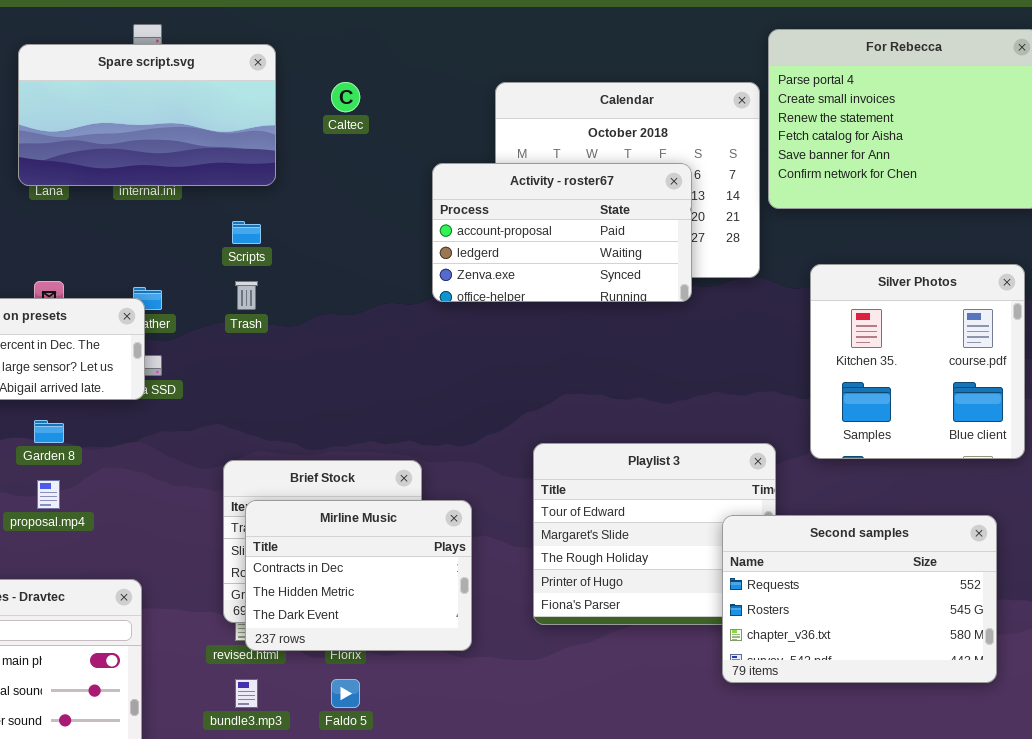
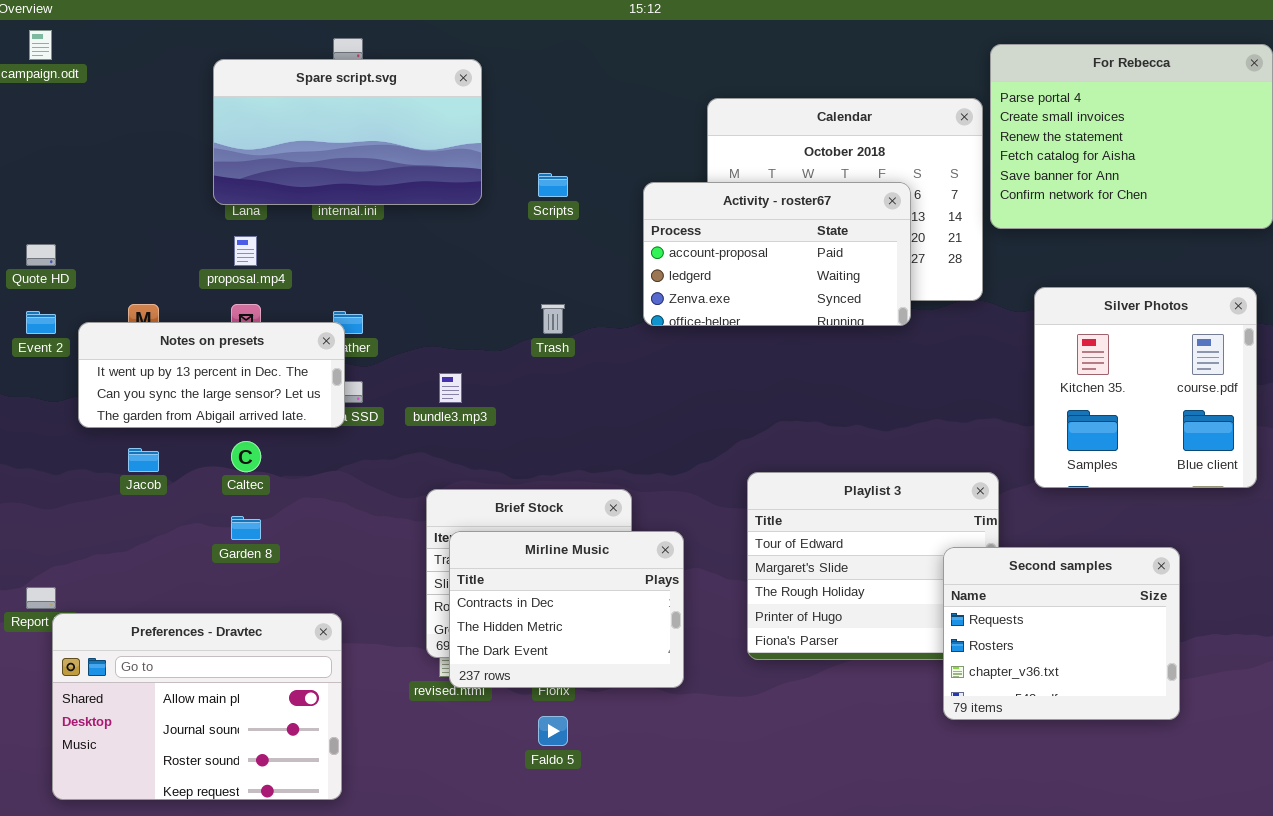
Caltec: [331,82,360,112] -> [231,441,261,472], moved
Scripts: [232,221,261,244] -> [538,173,568,197], moved
Trash: [235,281,258,310] -> [541,304,565,334], moved
Garden 8: [34,420,64,443] -> [231,516,261,540], moved
proposal.mp4: [37,480,60,509] -> [234,236,257,266], moved
Second samples: [722,515,997,683] -> [943,547,1180,720], resized
bundle3.mp3: [235,679,258,708] -> [439,373,462,403], moved

